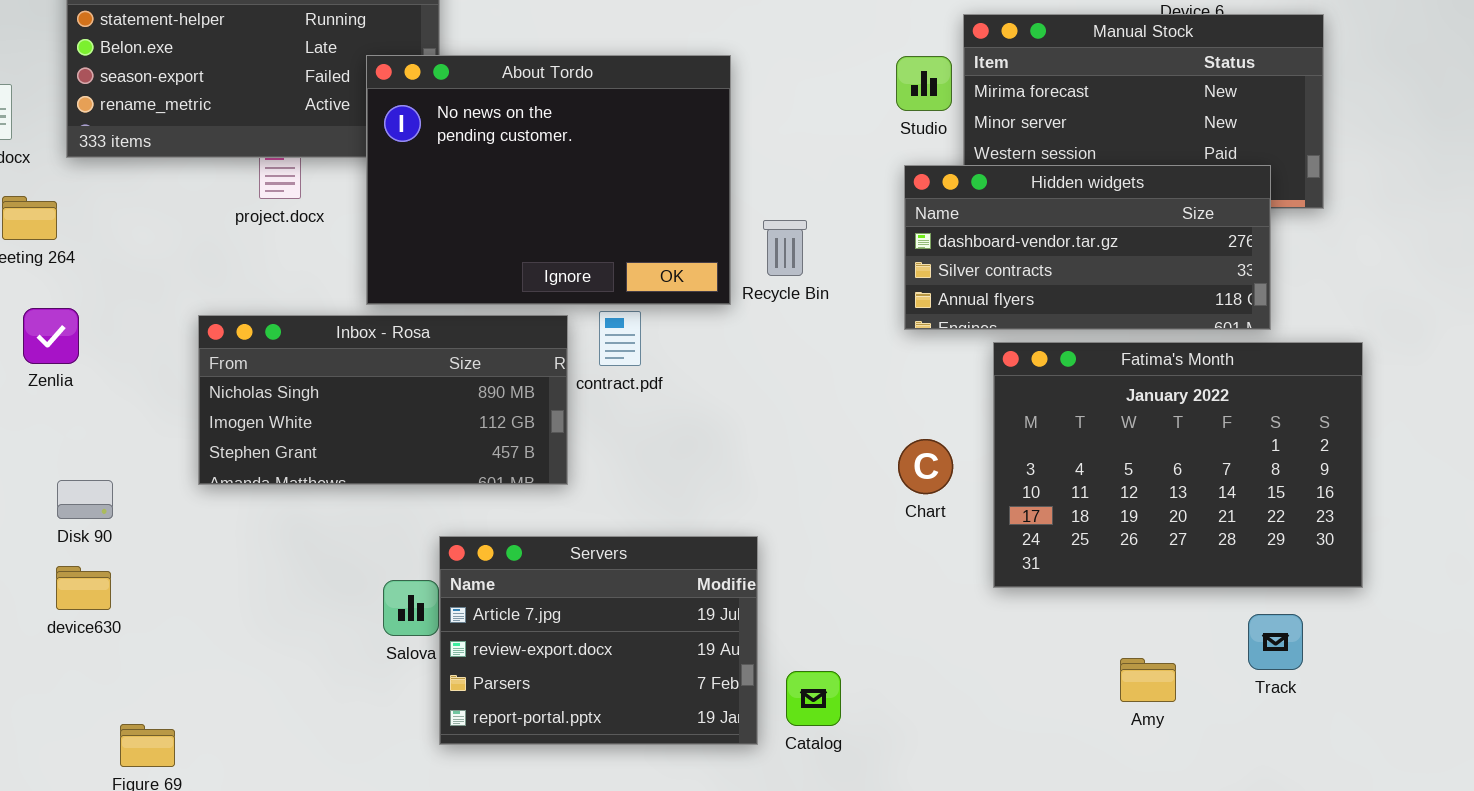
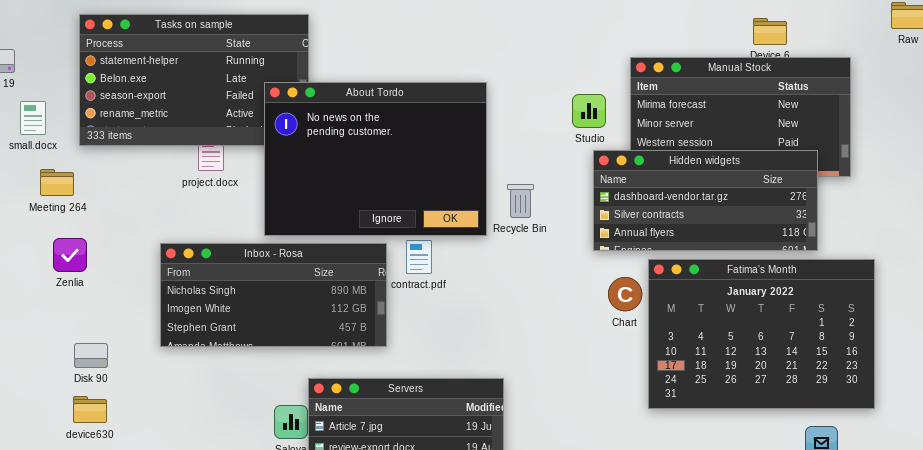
Studio: [896,56,952,111] -> [572,94,606,128], moved
Chart: [898,439,953,494] -> [608,277,642,311], moved

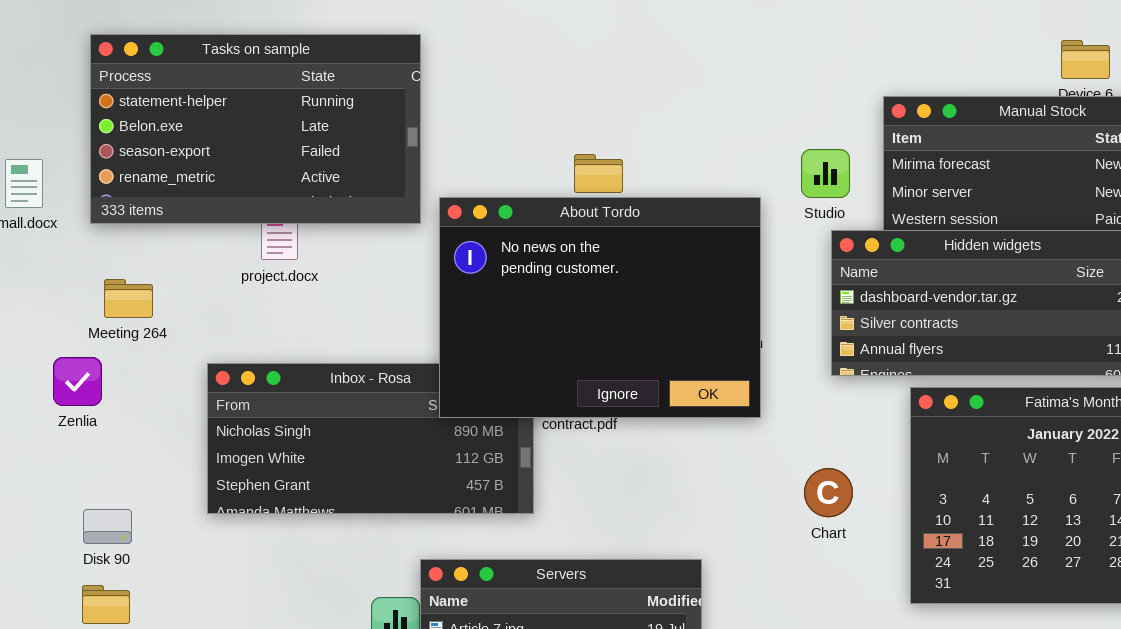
About Tordo: [264,82,487,236] -> [439,197,761,418], moved
Meeting 264: [40,169,74,196] -> [104,279,153,318], moved
Chart: [608,277,642,311] -> [804,468,853,517], moved

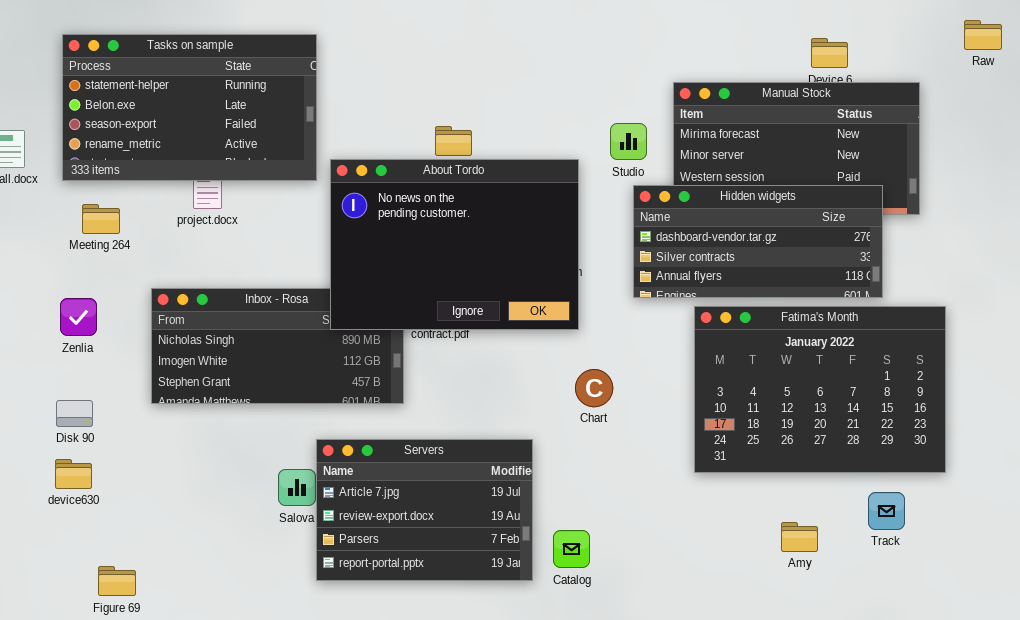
Meeting 264: [104,279,153,318] -> [82,204,120,234], moved
Zenlia: [53,357,102,406] -> [60,298,97,336], moved
Chart: [804,468,853,517] -> [575,369,613,407], moved

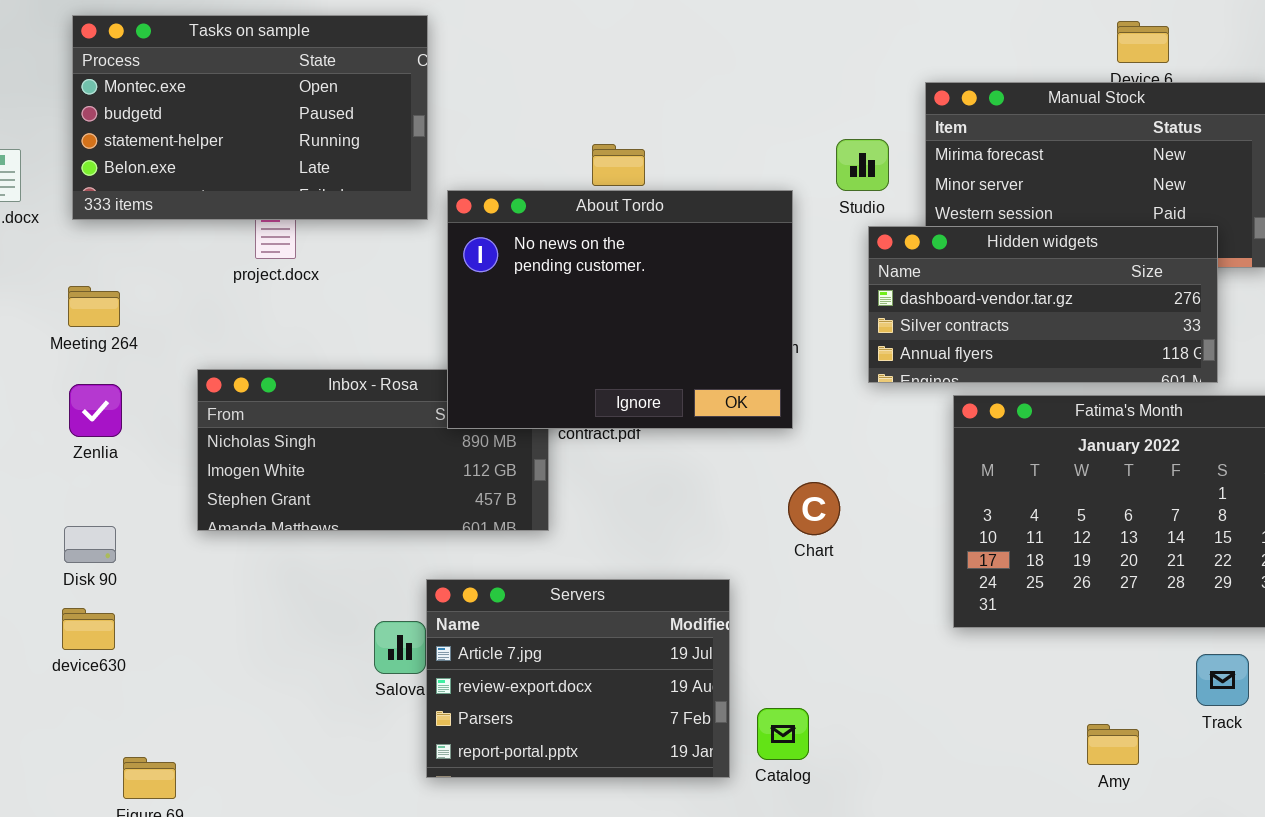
Tasks on sample: [62,34,317,181] -> [72,15,428,220], scrolled up 2 rows
Meeting 264: [82,204,120,234] -> [68,286,120,327], moved
Amy: [781,522,818,552] -> [1087,724,1139,765], moved

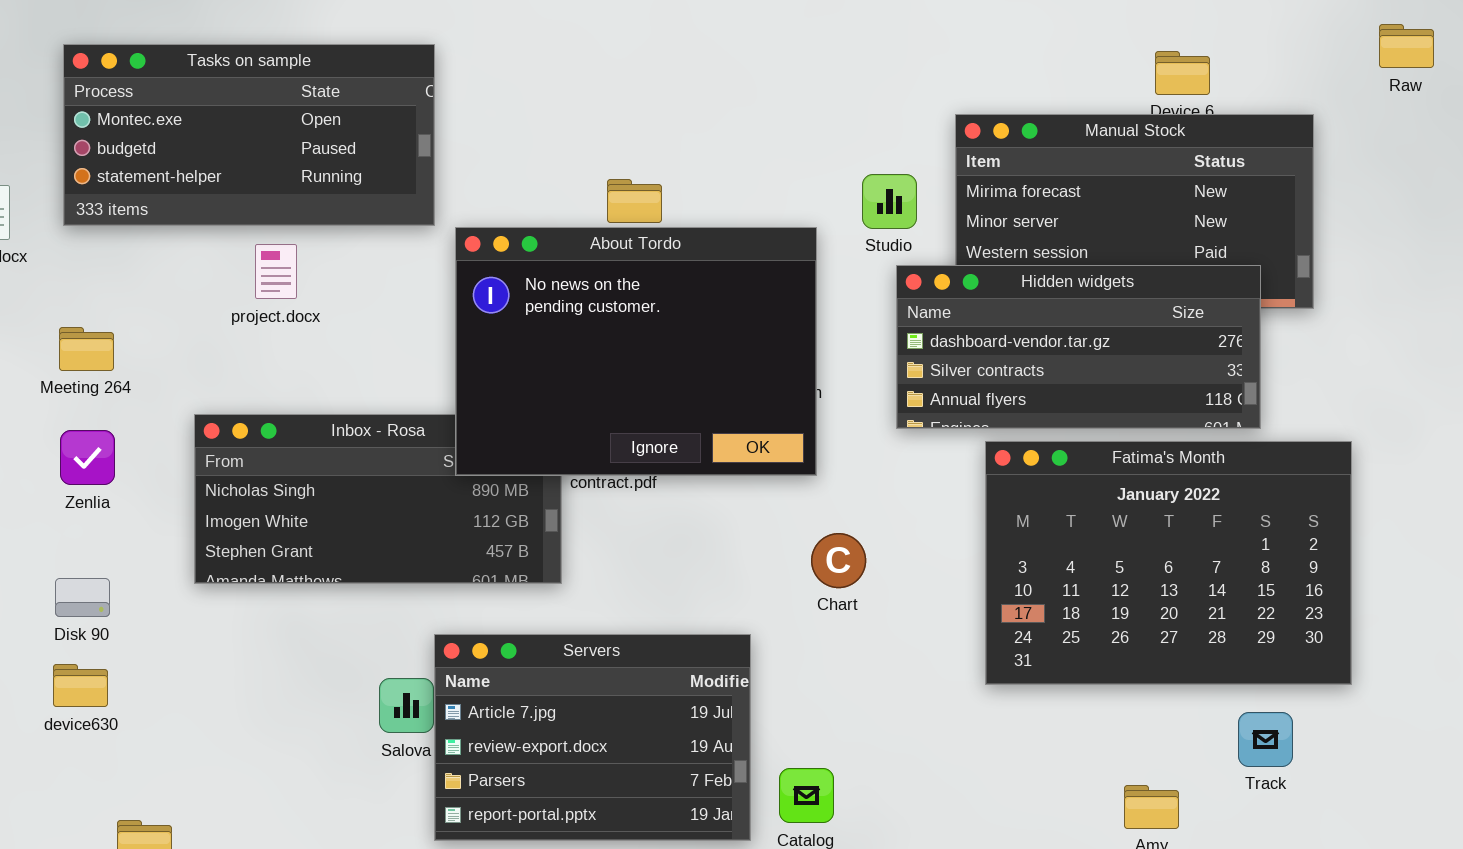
Tasks on sample: [72,15,428,220] -> [63,44,435,226], resized

